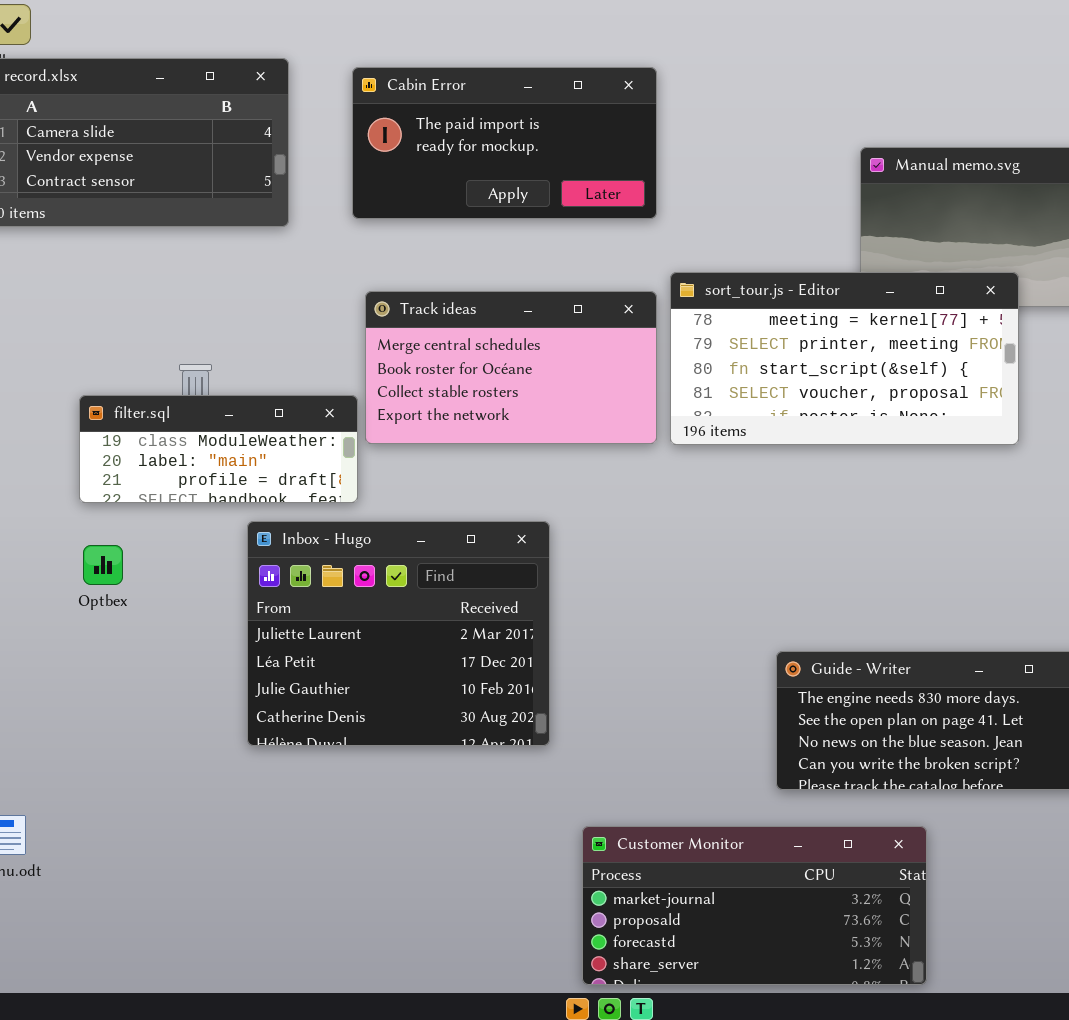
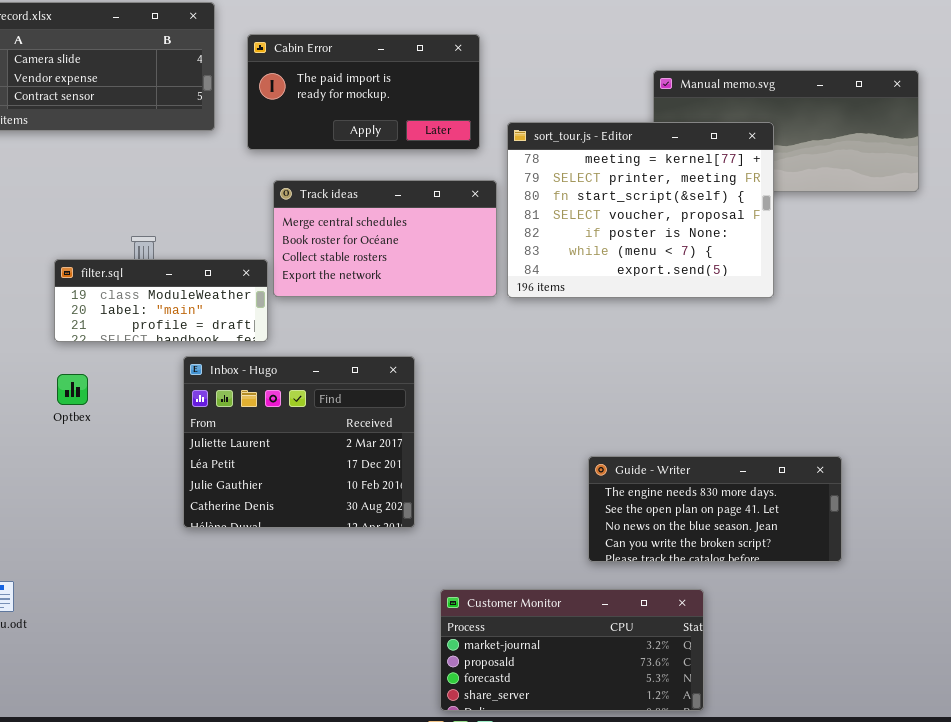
Cabin Error: [352,67,657,219] -> [247,34,480,150], moved
sort_tour.js - Editor: [670,272,1019,445] -> [507,122,774,298], resized

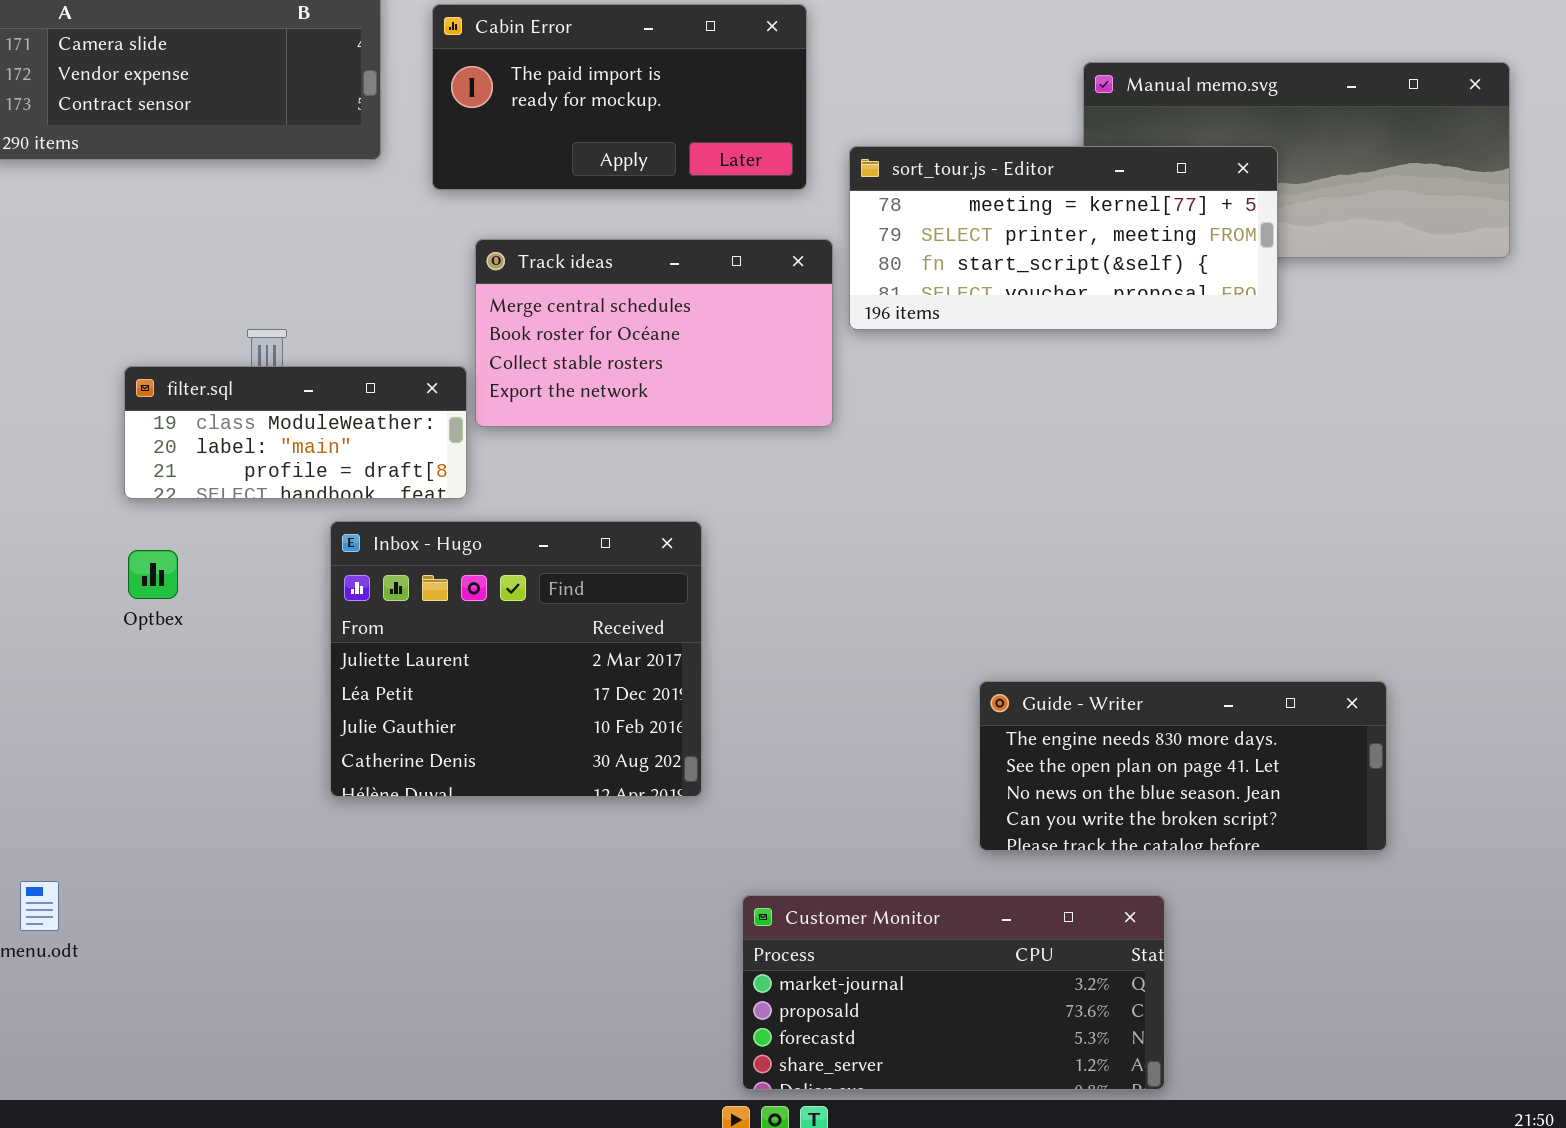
sort_tour.js - Editor: [507,122,774,298] -> [849,146,1278,330], resized

